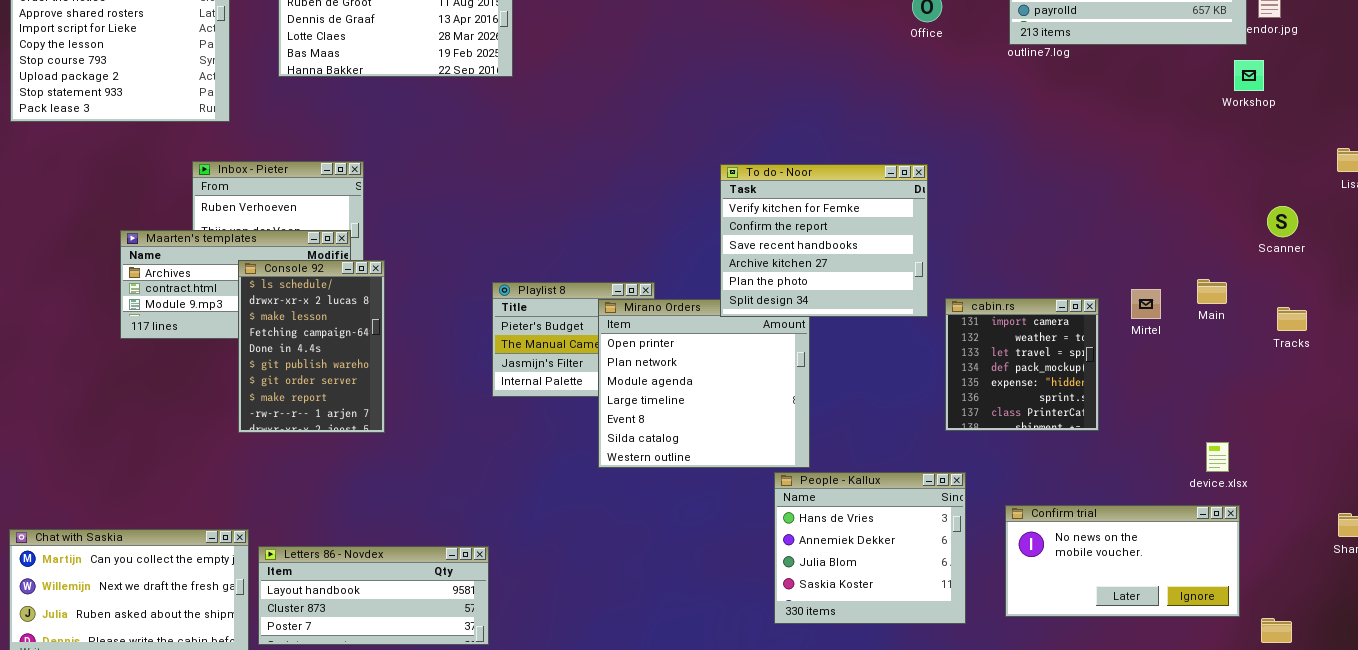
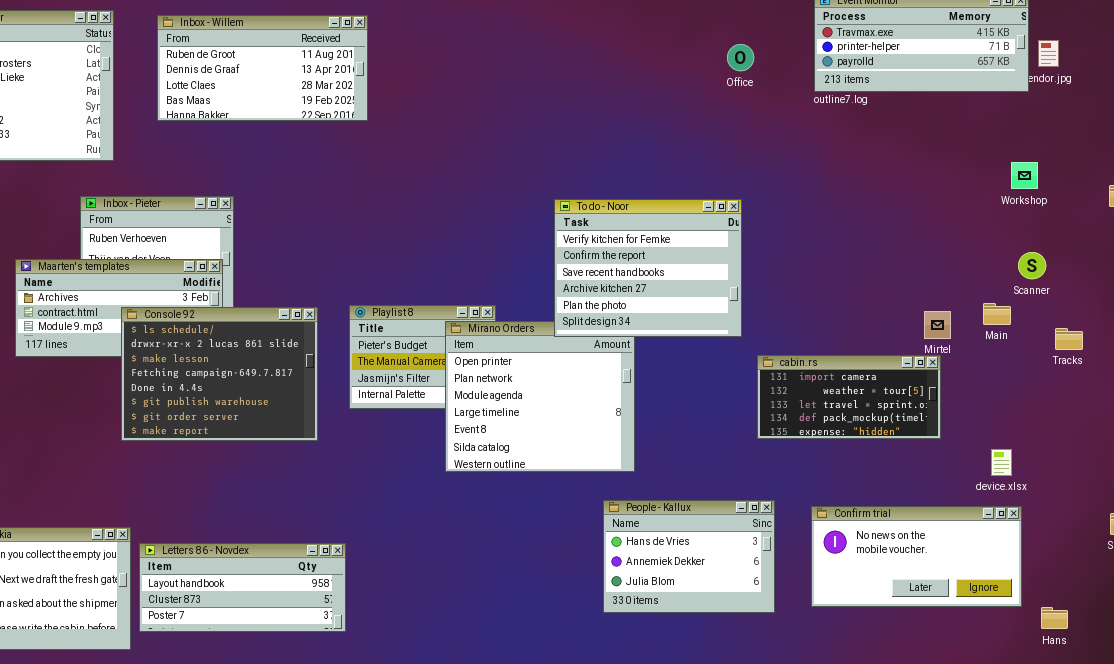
Workshop: [1234,60,1264,91] -> [1011,162,1038,189], moved
Scanner: [1267,206,1298,237] -> [1018,252,1046,279], moved
Console 92: [238,260,385,433] -> [121,307,318,441], resized
cabin.rs: [945,298,1099,431] -> [757,355,941,439], resized
People - Kallux: [774,472,966,624] -> [603,500,775,613], resized

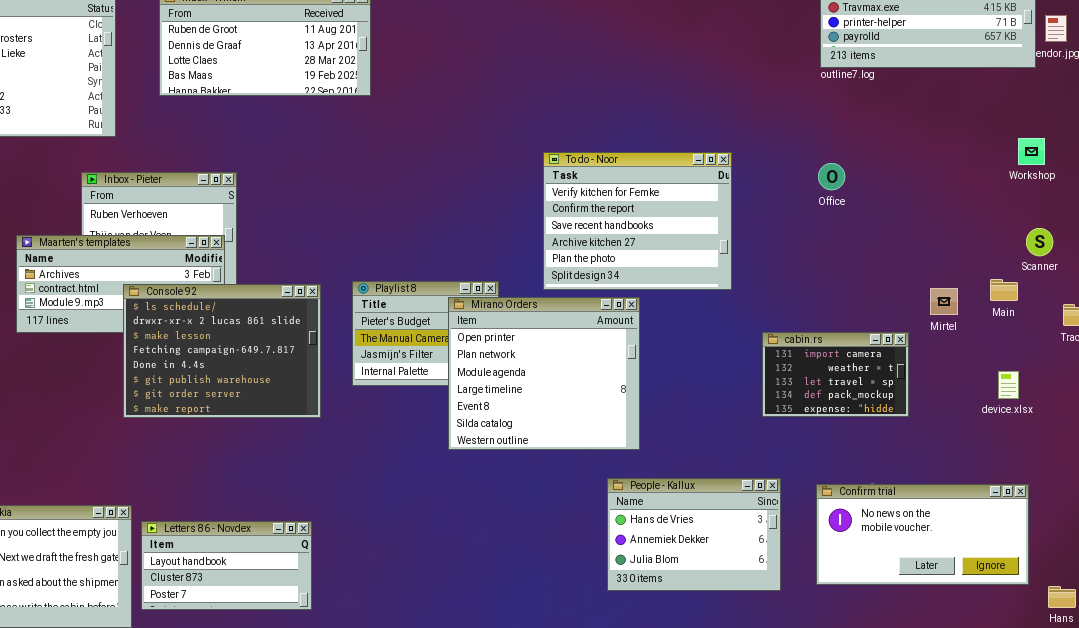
Office: [727,44,754,71] -> [818,163,845,190], moved
To do - Noor: [554,199,742,337] -> [543,152,732,290], moved
cabin.rs: [757,355,941,439] -> [762,332,909,417], resized
device.xlsx: [991,449,1012,476] -> [998,371,1019,399], moved
Letters 86 - Novdex: [139,543,346,632] -> [141,521,312,610], resized

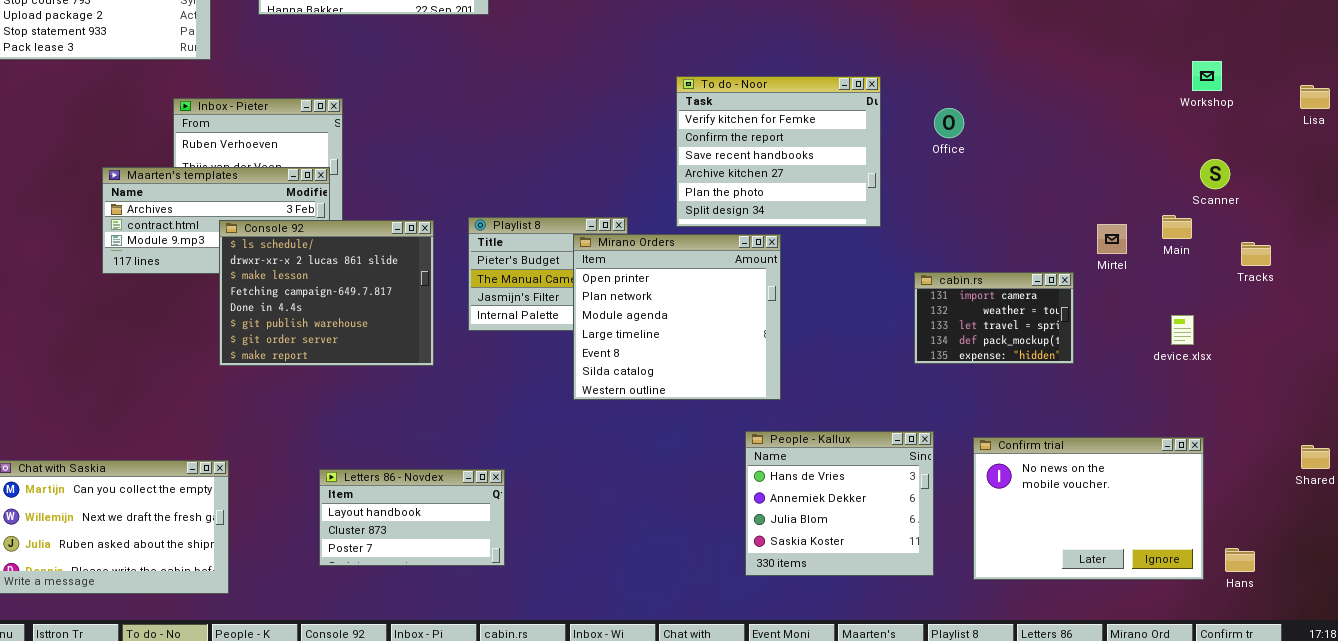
Office: [818,163,845,190] -> [934,108,964,138], moved
People - Kallux: [607,478,781,591] -> [745,431,934,576], resized
Confirm trial: [816,484,1029,585] -> [973,437,1204,580], resized
Letters 86 - Novdex: [141,521,312,610] -> [319,469,505,566], moved

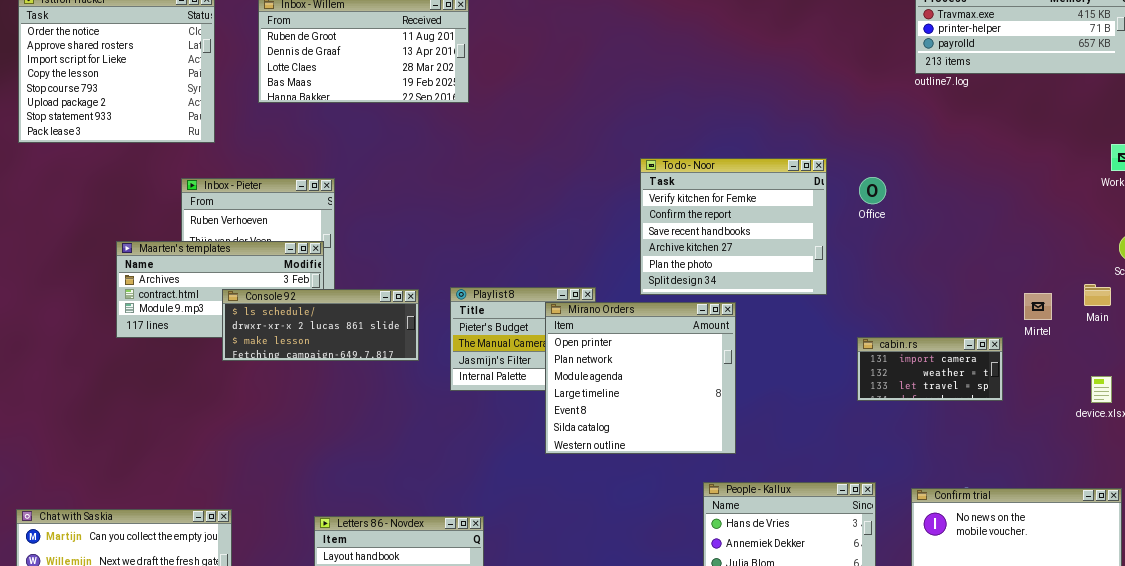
Office: [934,108,964,138] -> [859,177,886,204], moved
Console 92: [219,220,434,366] -> [222,289,419,361], resized
cabin.rs: [914,272,1074,364] -> [857,337,1003,401], resized

